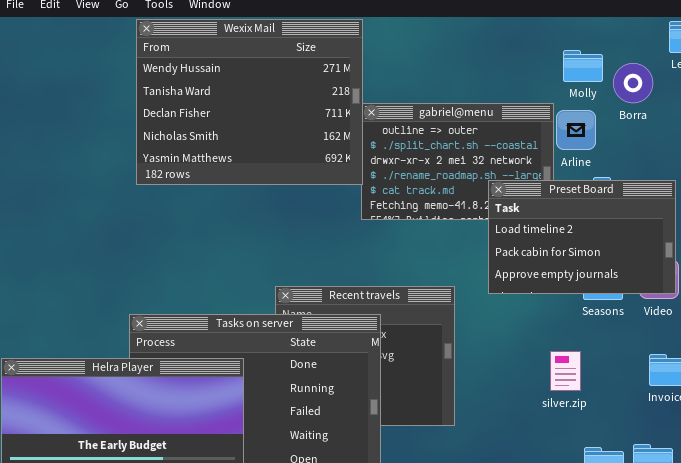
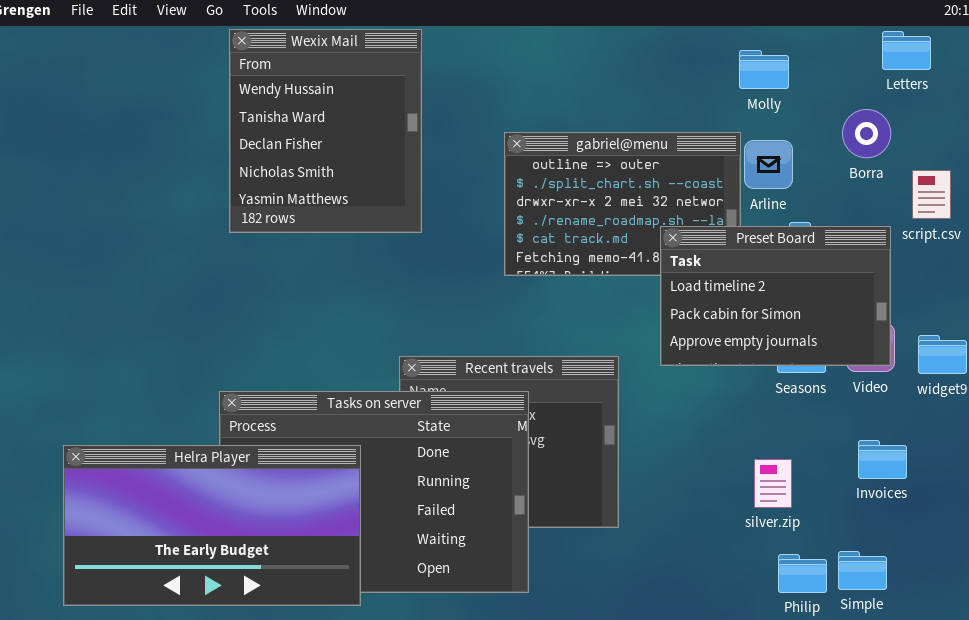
Wexix Mail: [136,19,363,185] -> [229,29,422,233], resized
Molly: [563,50,603,82] -> [739,50,789,89], moved
Borra: [613,63,653,103] -> [842,109,891,158], moved
silver.zip: [550,351,581,391] -> [754,459,792,508], moved

